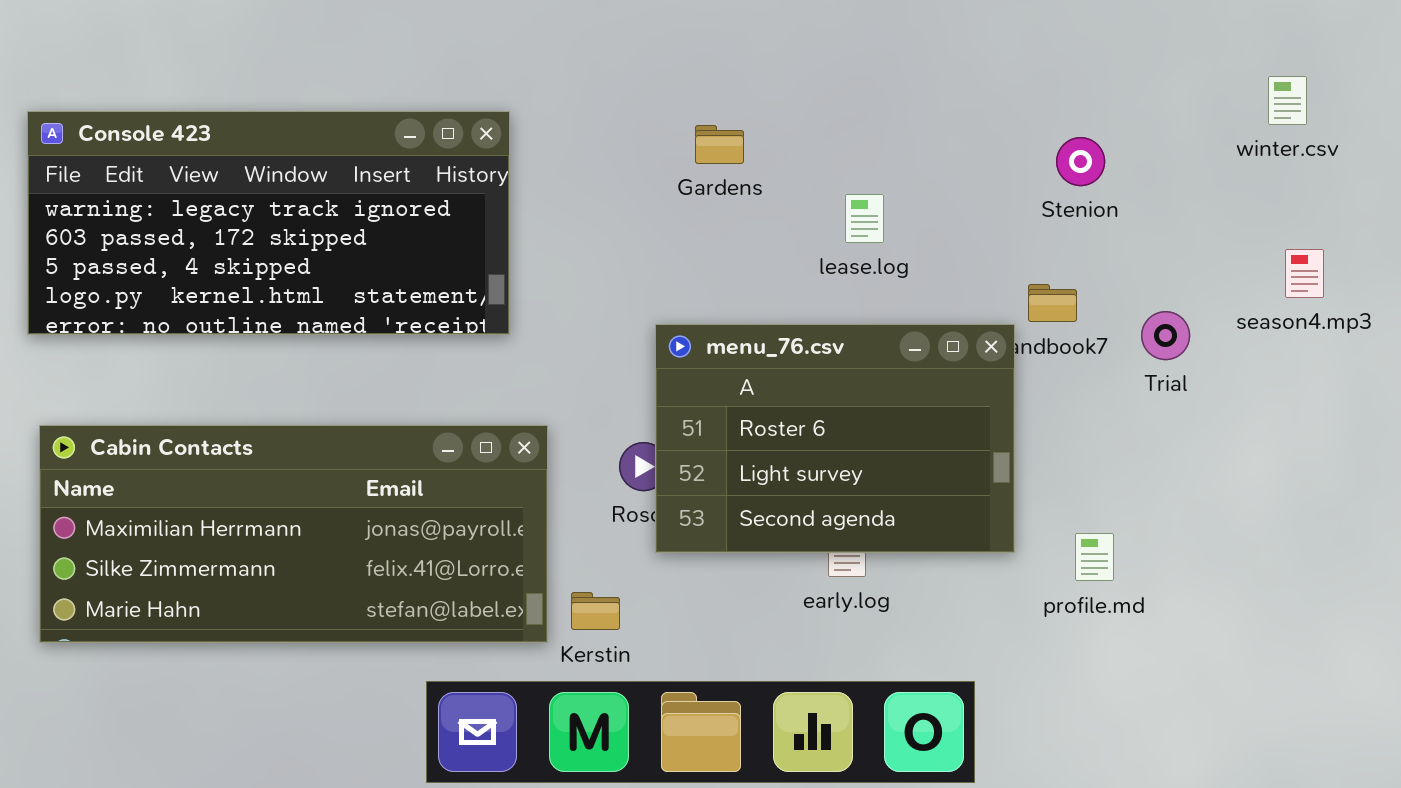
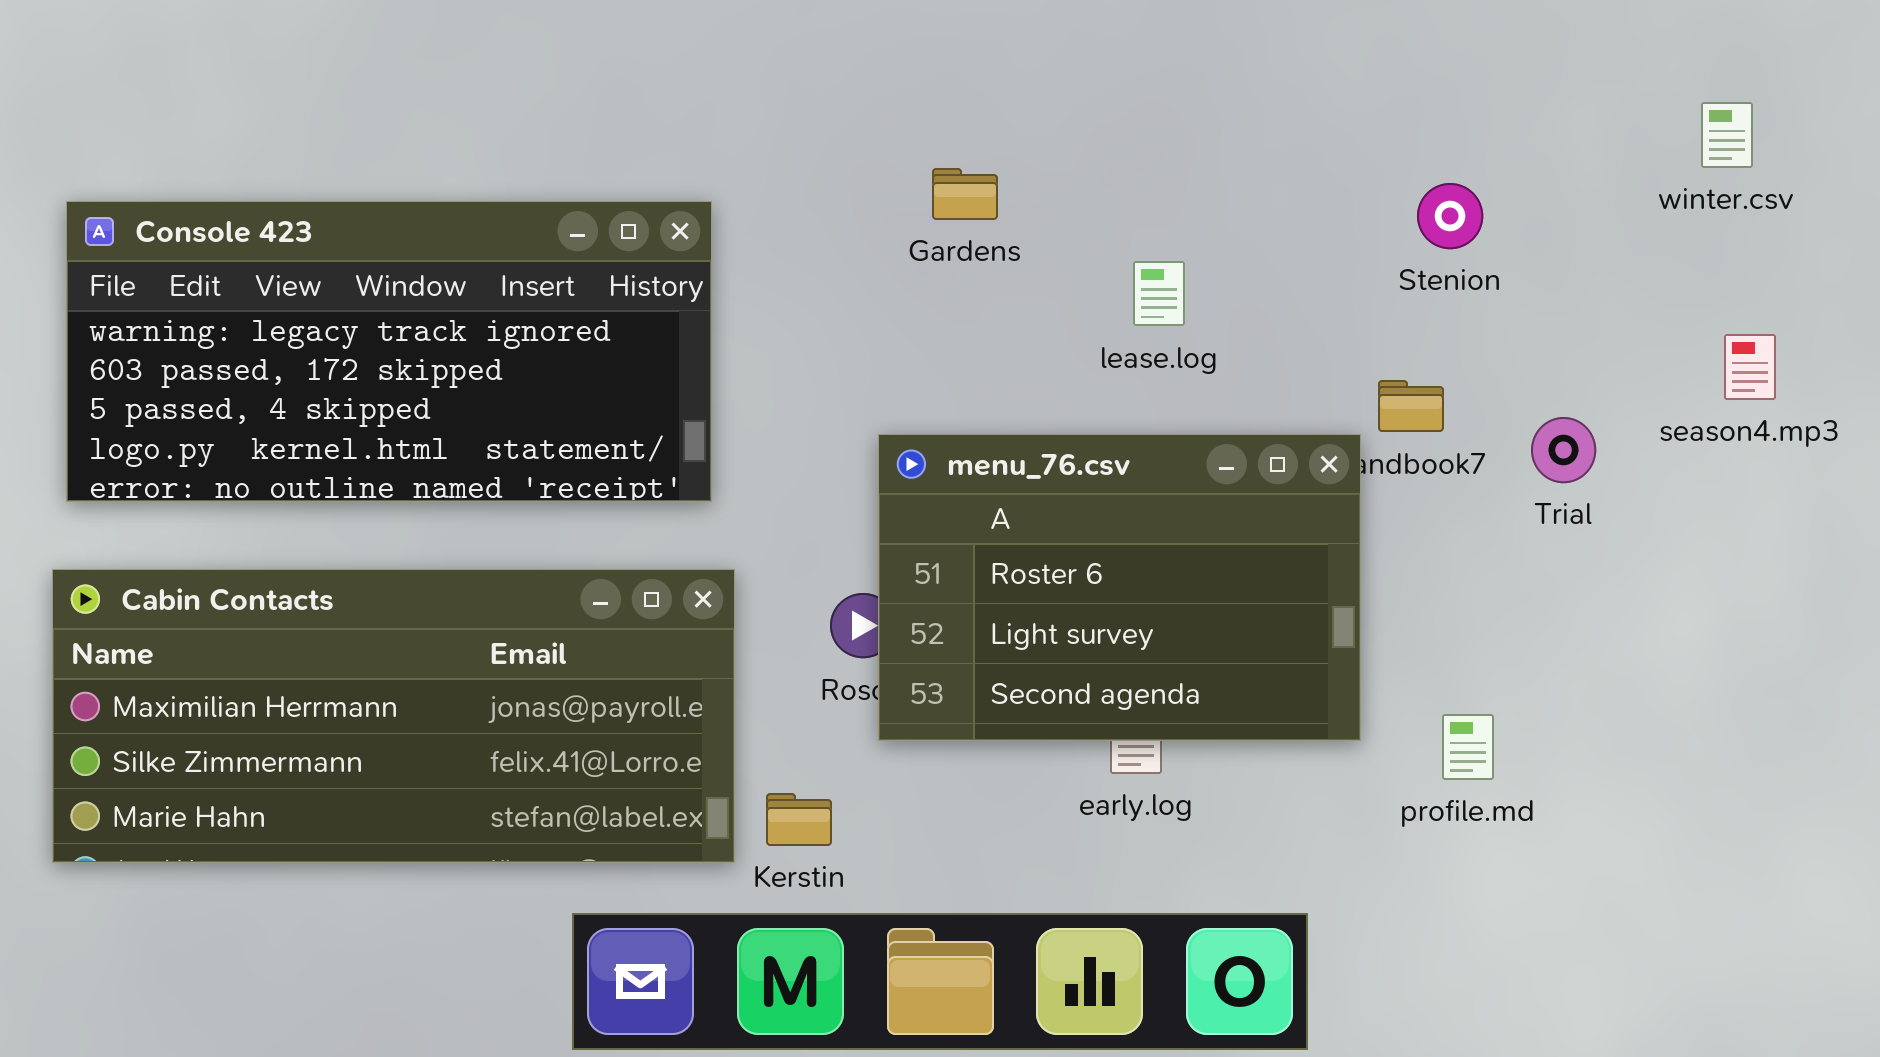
Console 423: [27,111,510,335] -> [66,201,712,502], moved

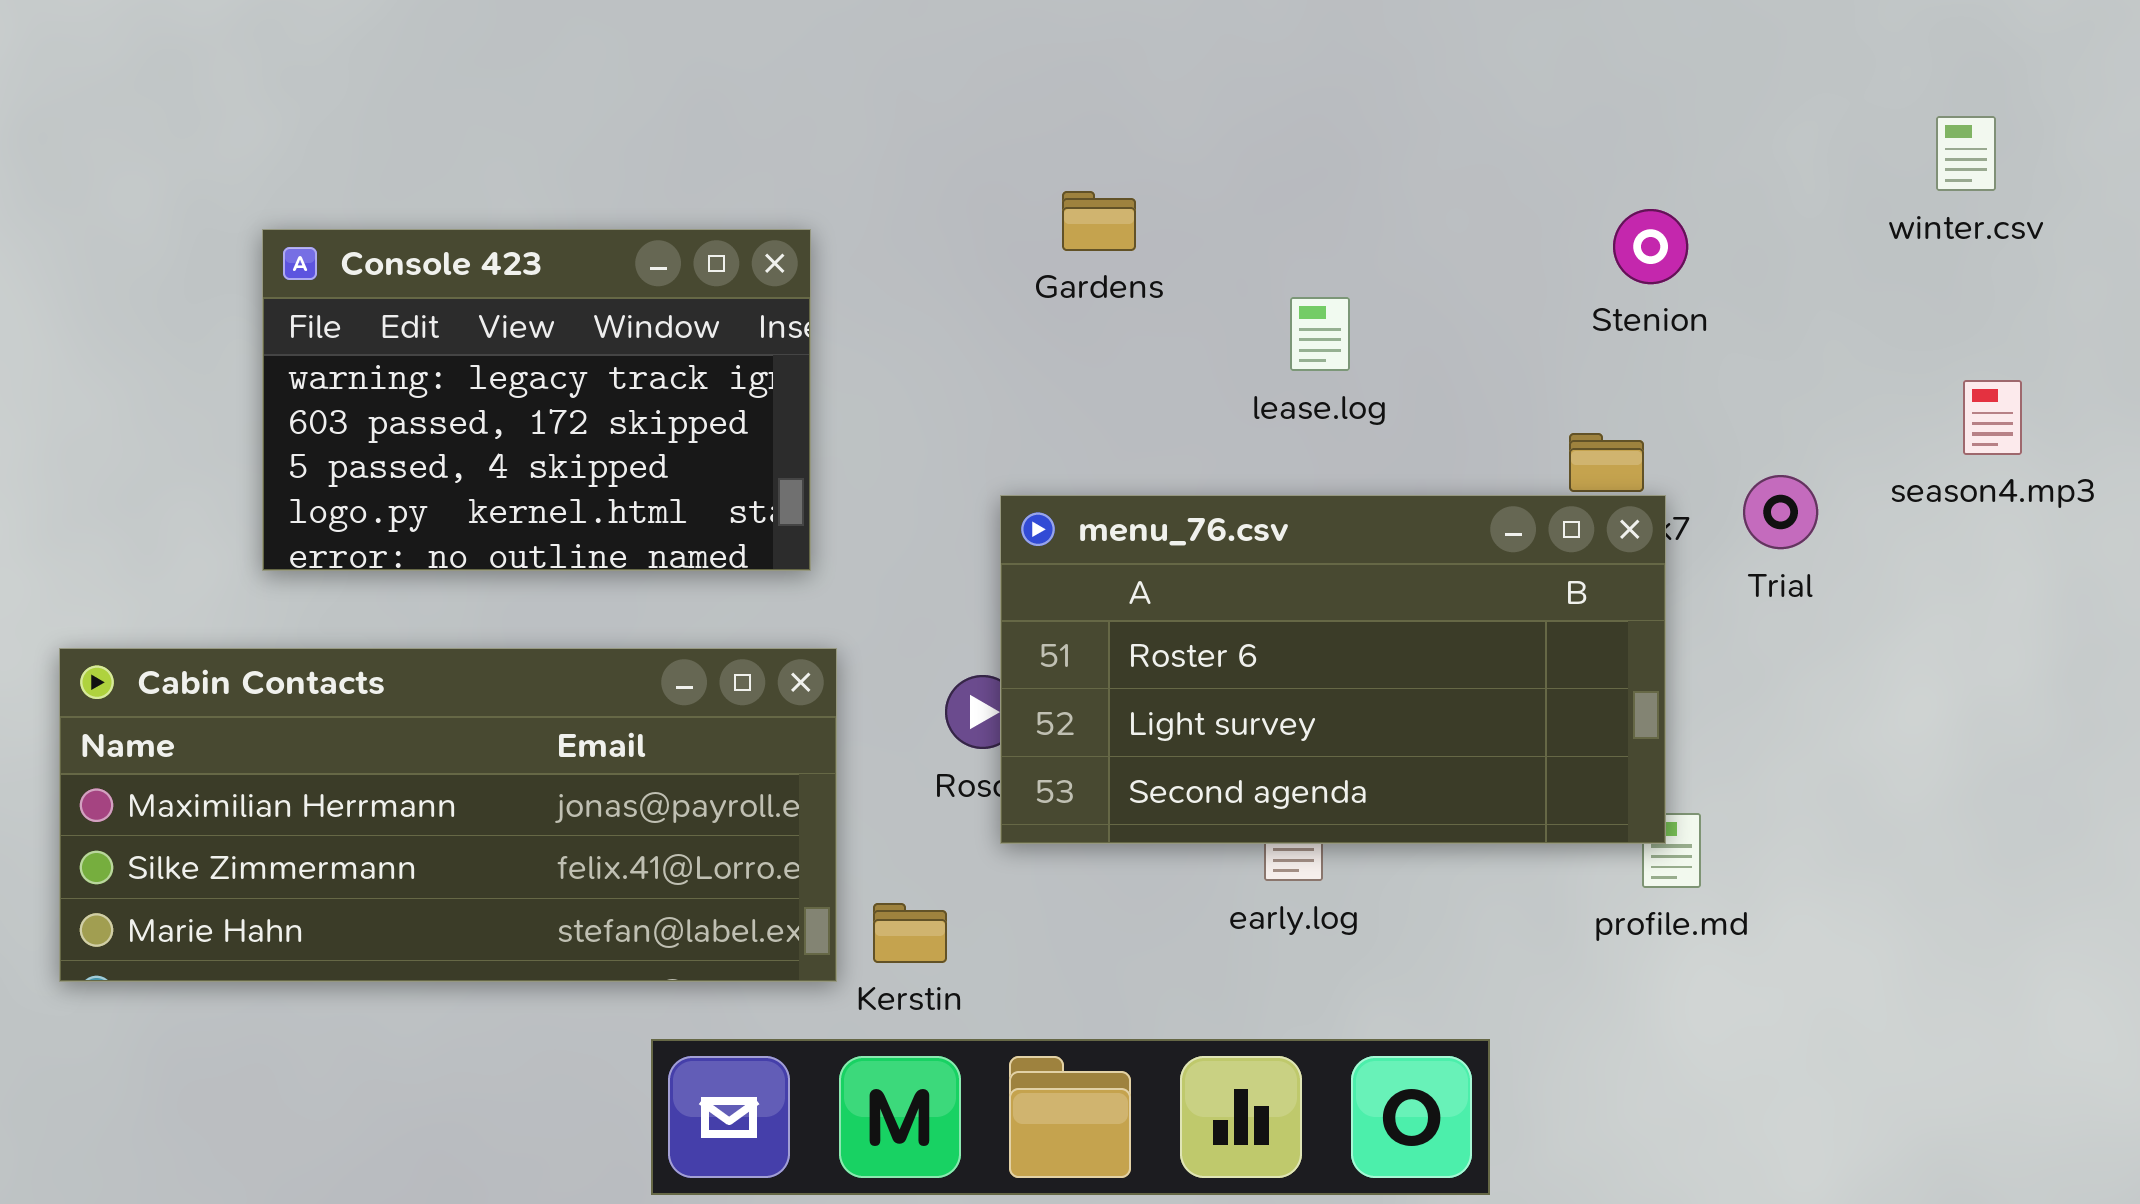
Console 423: [66,201,712,502] -> [262,229,811,571], resized
menu_76.csv: [878,434,1361,741] -> [1000,495,1666,844], resized

